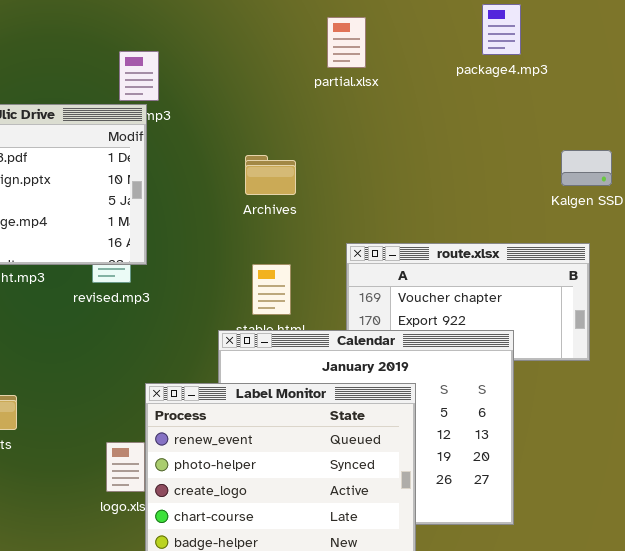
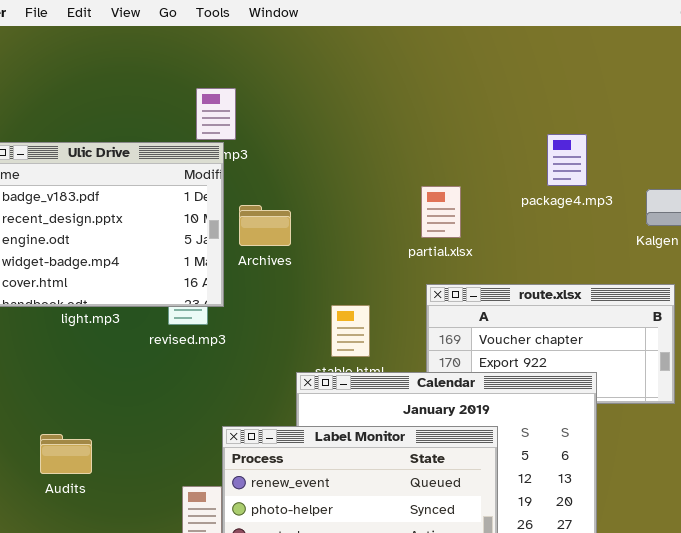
package4.mp3: [482,4,521,55] -> [547,134,587,186], moved
partial.xlsx: [327,17,366,68] -> [421,186,461,238], moved
Archives: [245,155,296,195] -> [239,205,291,246], moved

